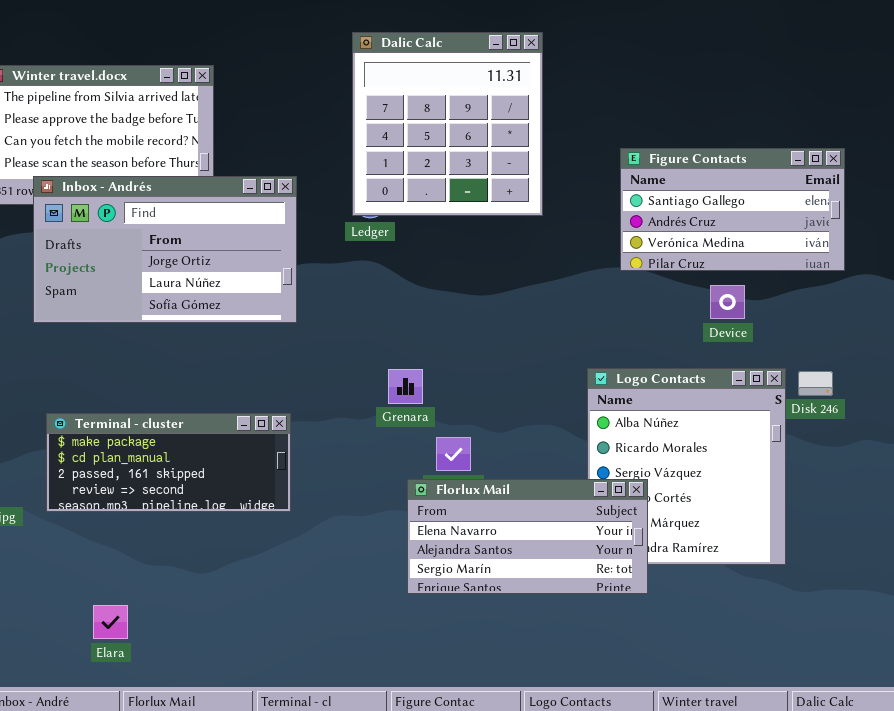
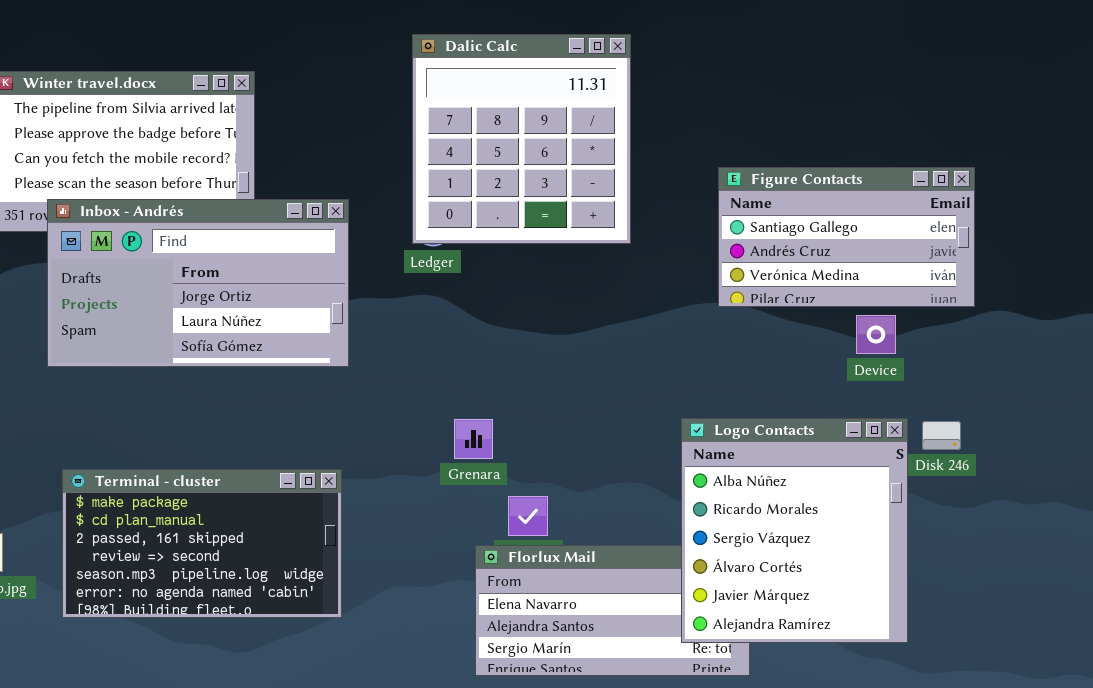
Device: [710,285,745,319] -> [856,315,896,354], moved
Logo Contacts: [587,368,786,565] -> [681,418,908,643], raised
Terminal - cluster: [46,413,291,512] -> [62,469,342,618], resized

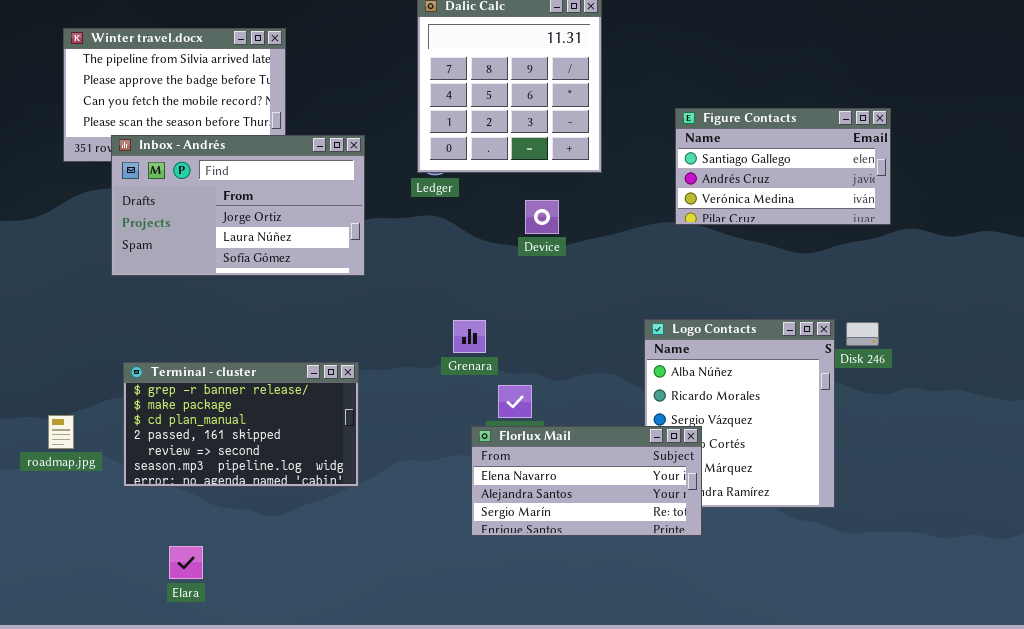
Device: [856,315,896,354] -> [525,200,559,234], moved
Terminal - cluster: [62,469,342,618] -> [123,362,359,487], scrolled up 1 row
Florlux Mail: [475,545,750,676] -> [471,426,702,536], raised

